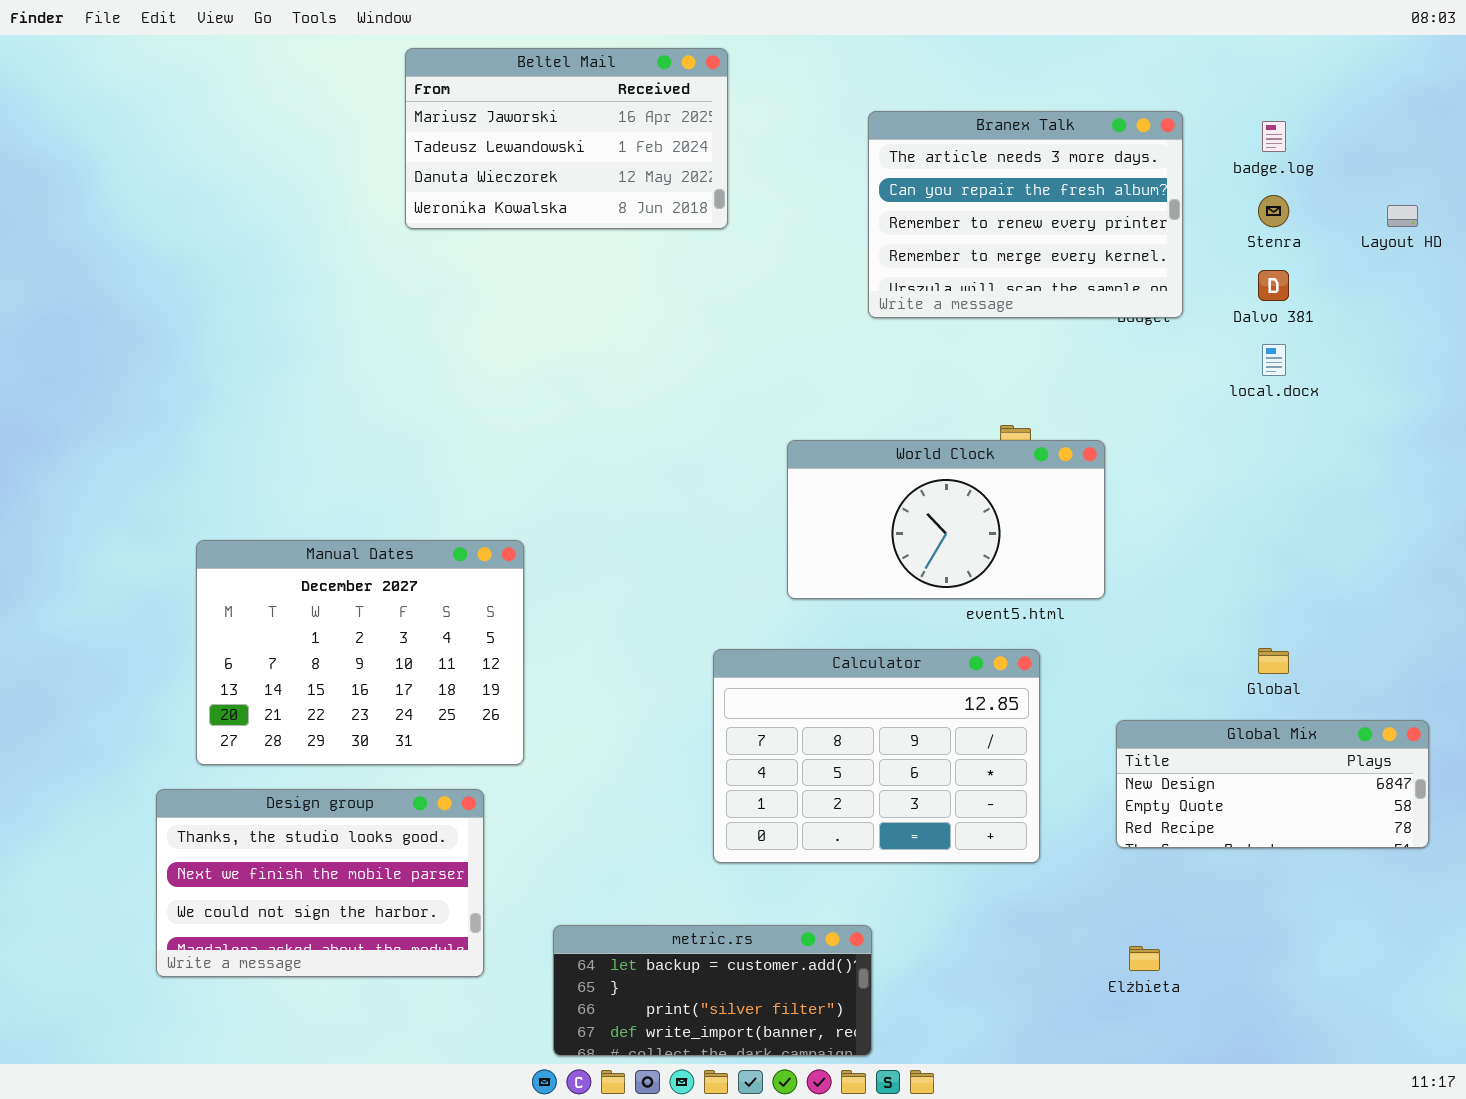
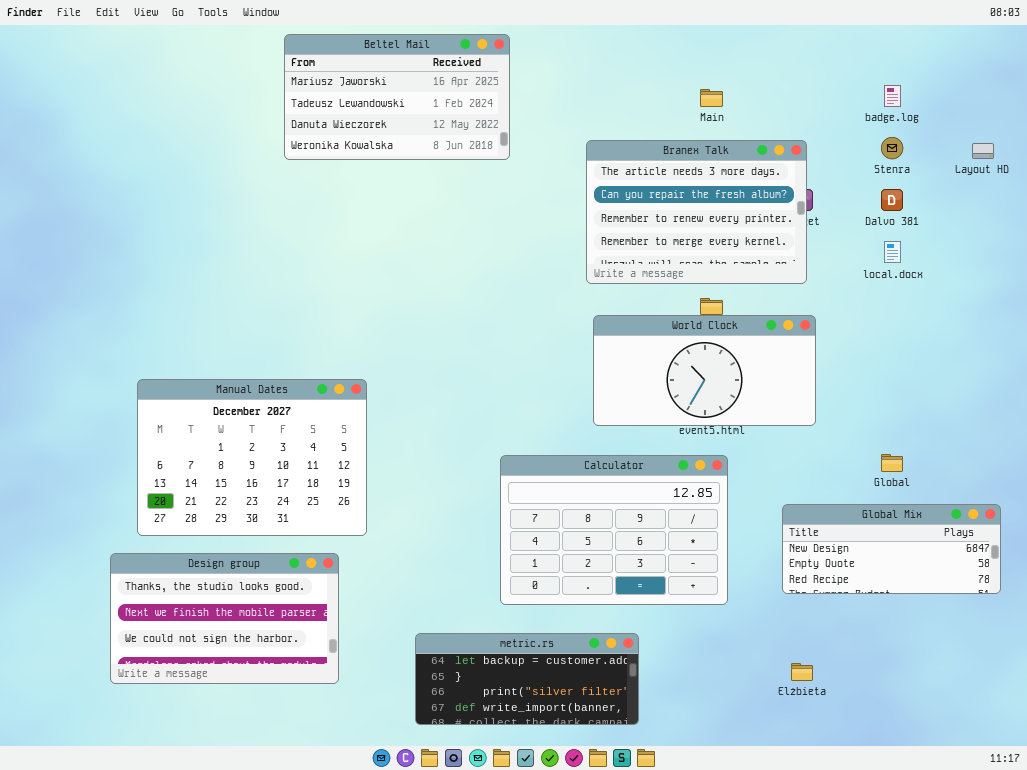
Branex Talk: [868,111,1183,318] -> [586,140,807,284], moved
World Clock: [787,440,1105,599] -> [593,315,816,426], moved
metric.rs: [553,925,872,1056] -> [415,633,639,725], moved

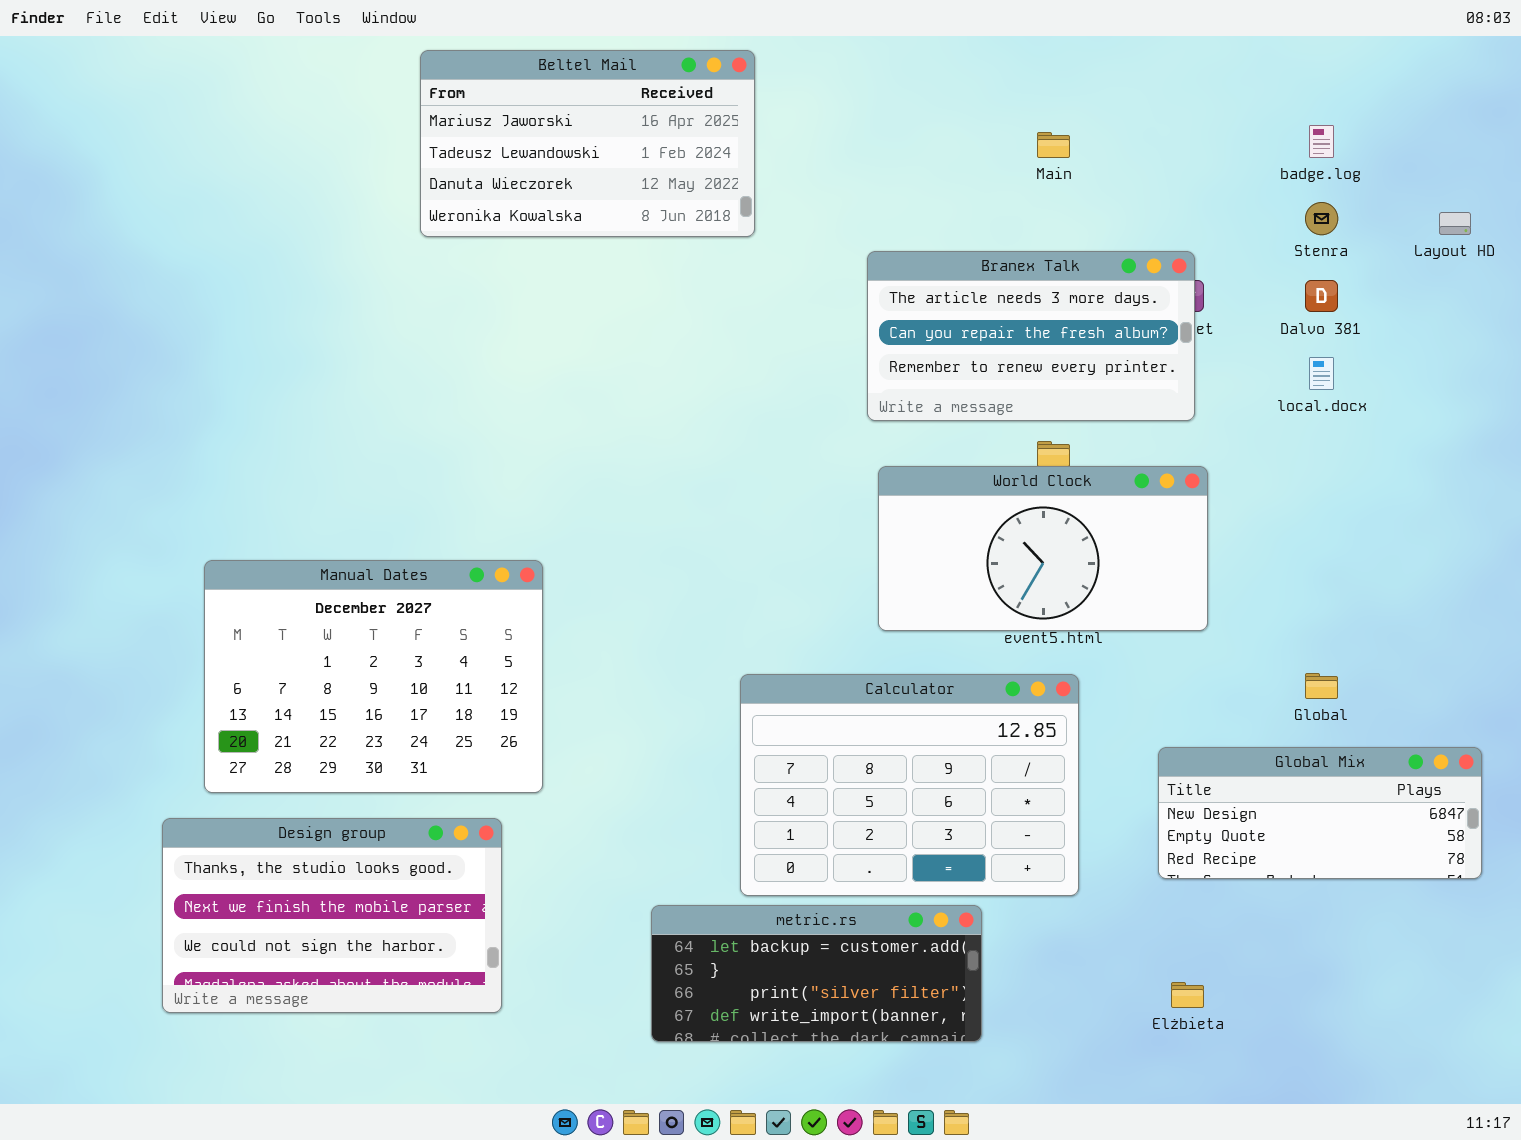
Branex Talk: [586,140,807,284] -> [867,251,1195,421], resized
metric.rs: [415,633,639,725] -> [651,905,982,1042], moved

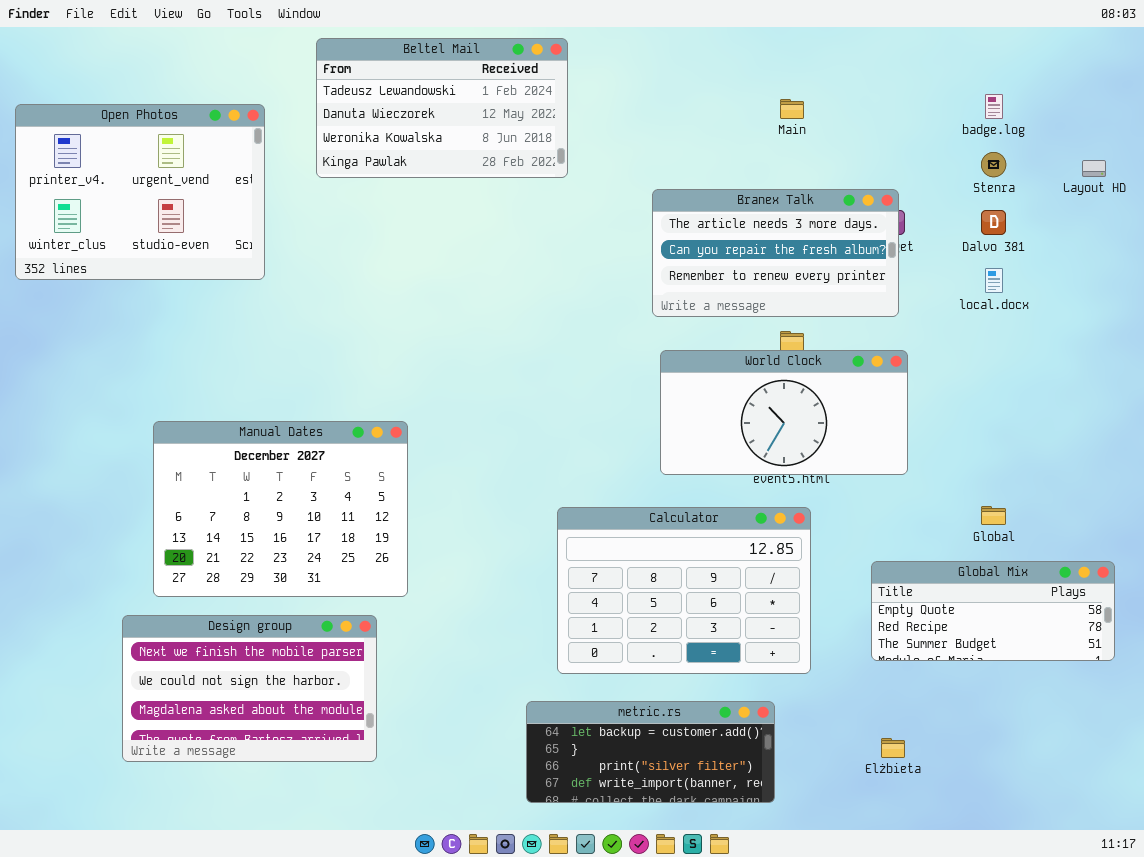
Beltel Mail: [420,50,755,237] -> [316,38,568,178], scrolled down 1 row
Open Photos: none -> [15,104,265,280], opened
Global Mix: [1158,747,1482,879] -> [871,561,1115,661], scrolled down 1 row
Design group: [162,818,502,1013] -> [122,615,377,762], scrolled down 1 row
metric.rs: [651,905,982,1042] -> [526,701,775,803], moved

